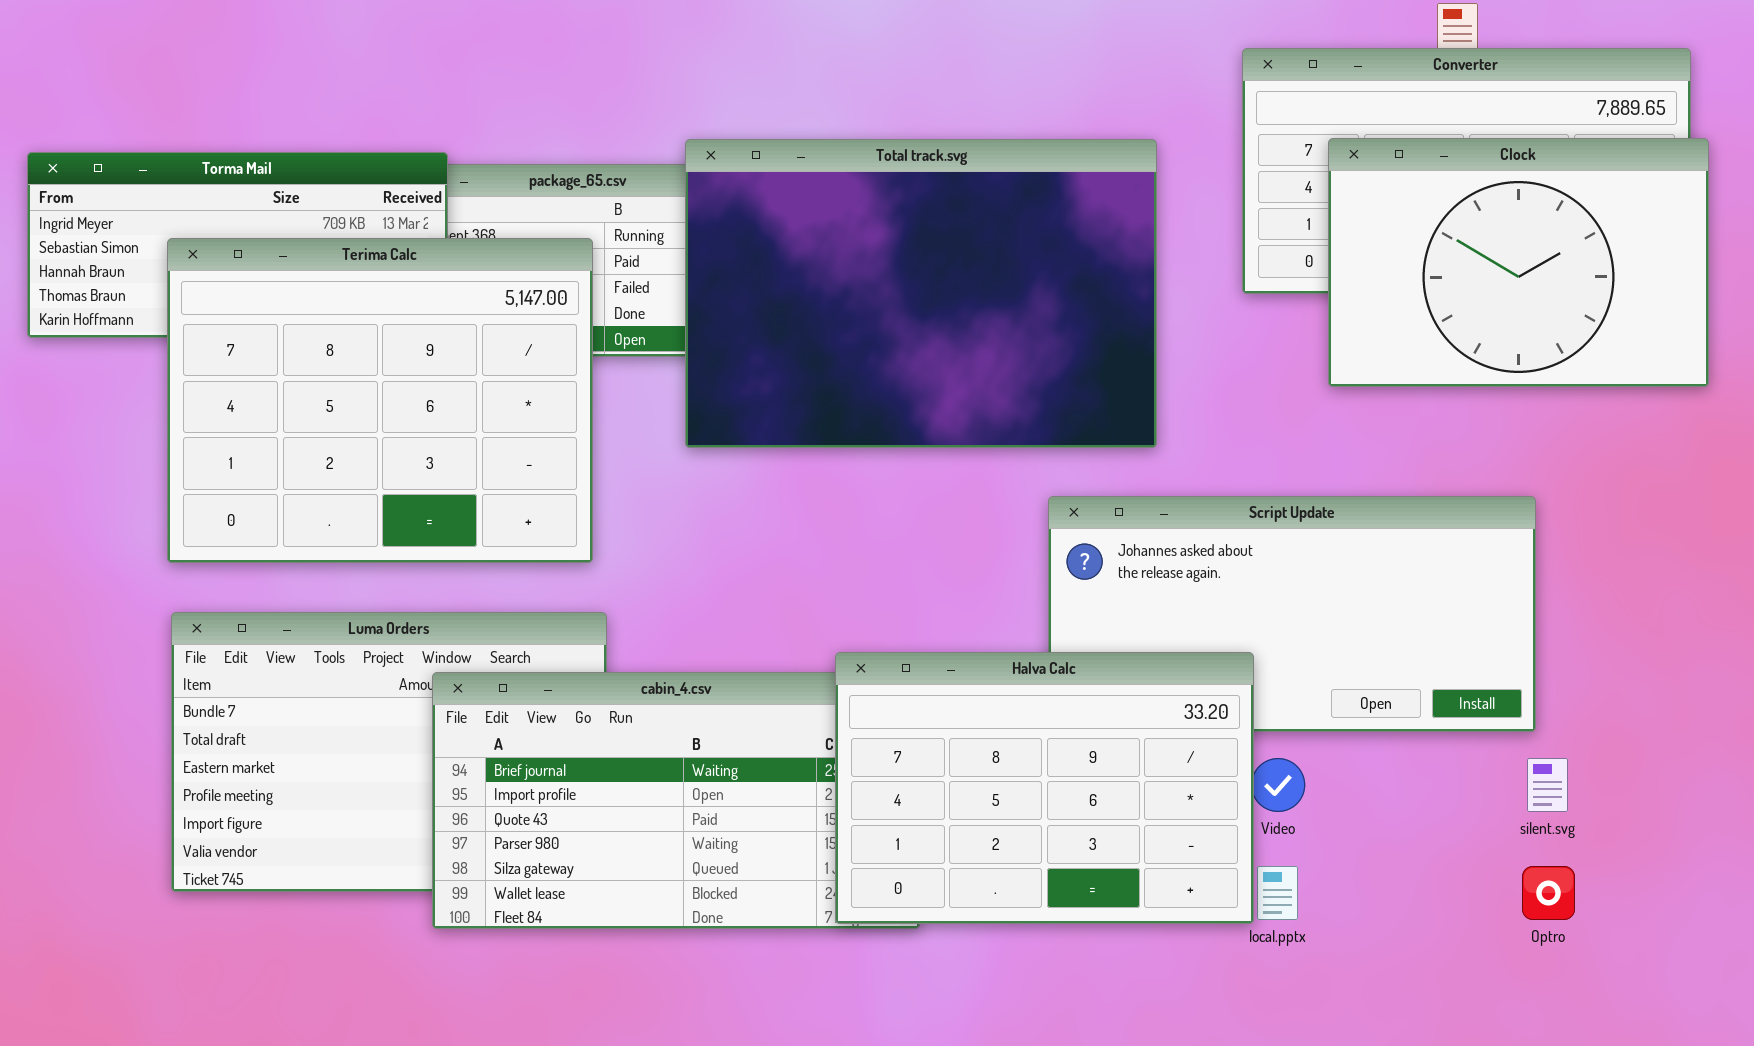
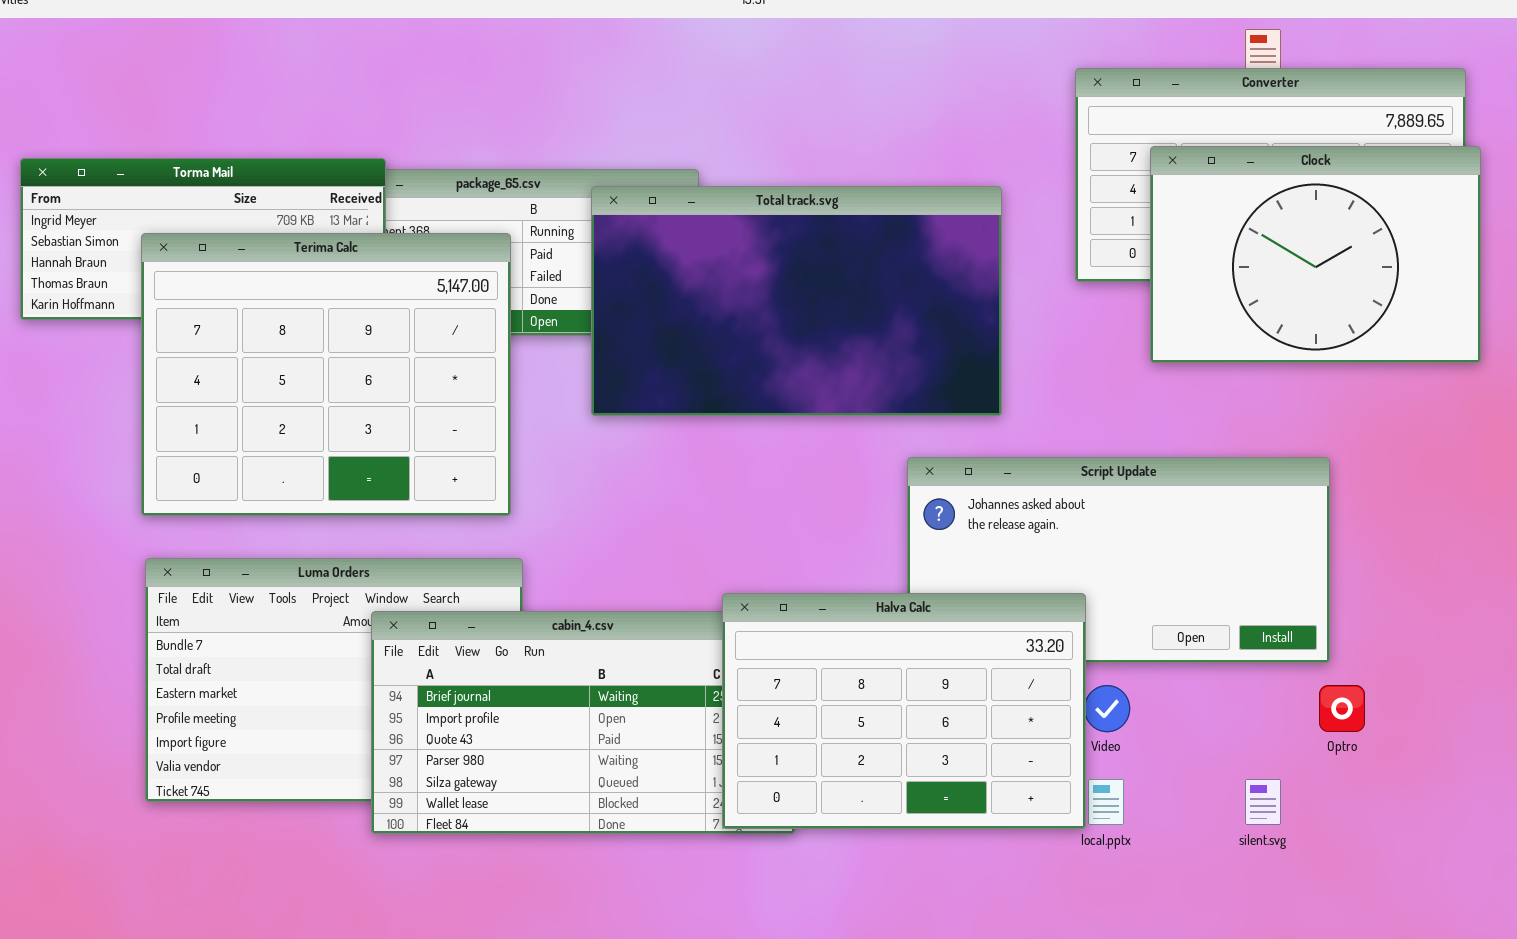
Total track.svg: [685,139,1157,448] -> [591,186,1002,416], resized
silent.svg: [1527,758,1568,812] -> [1245,779,1281,825], moved
Optro: [1522,866,1575,920] -> [1319,685,1365,732], moved

